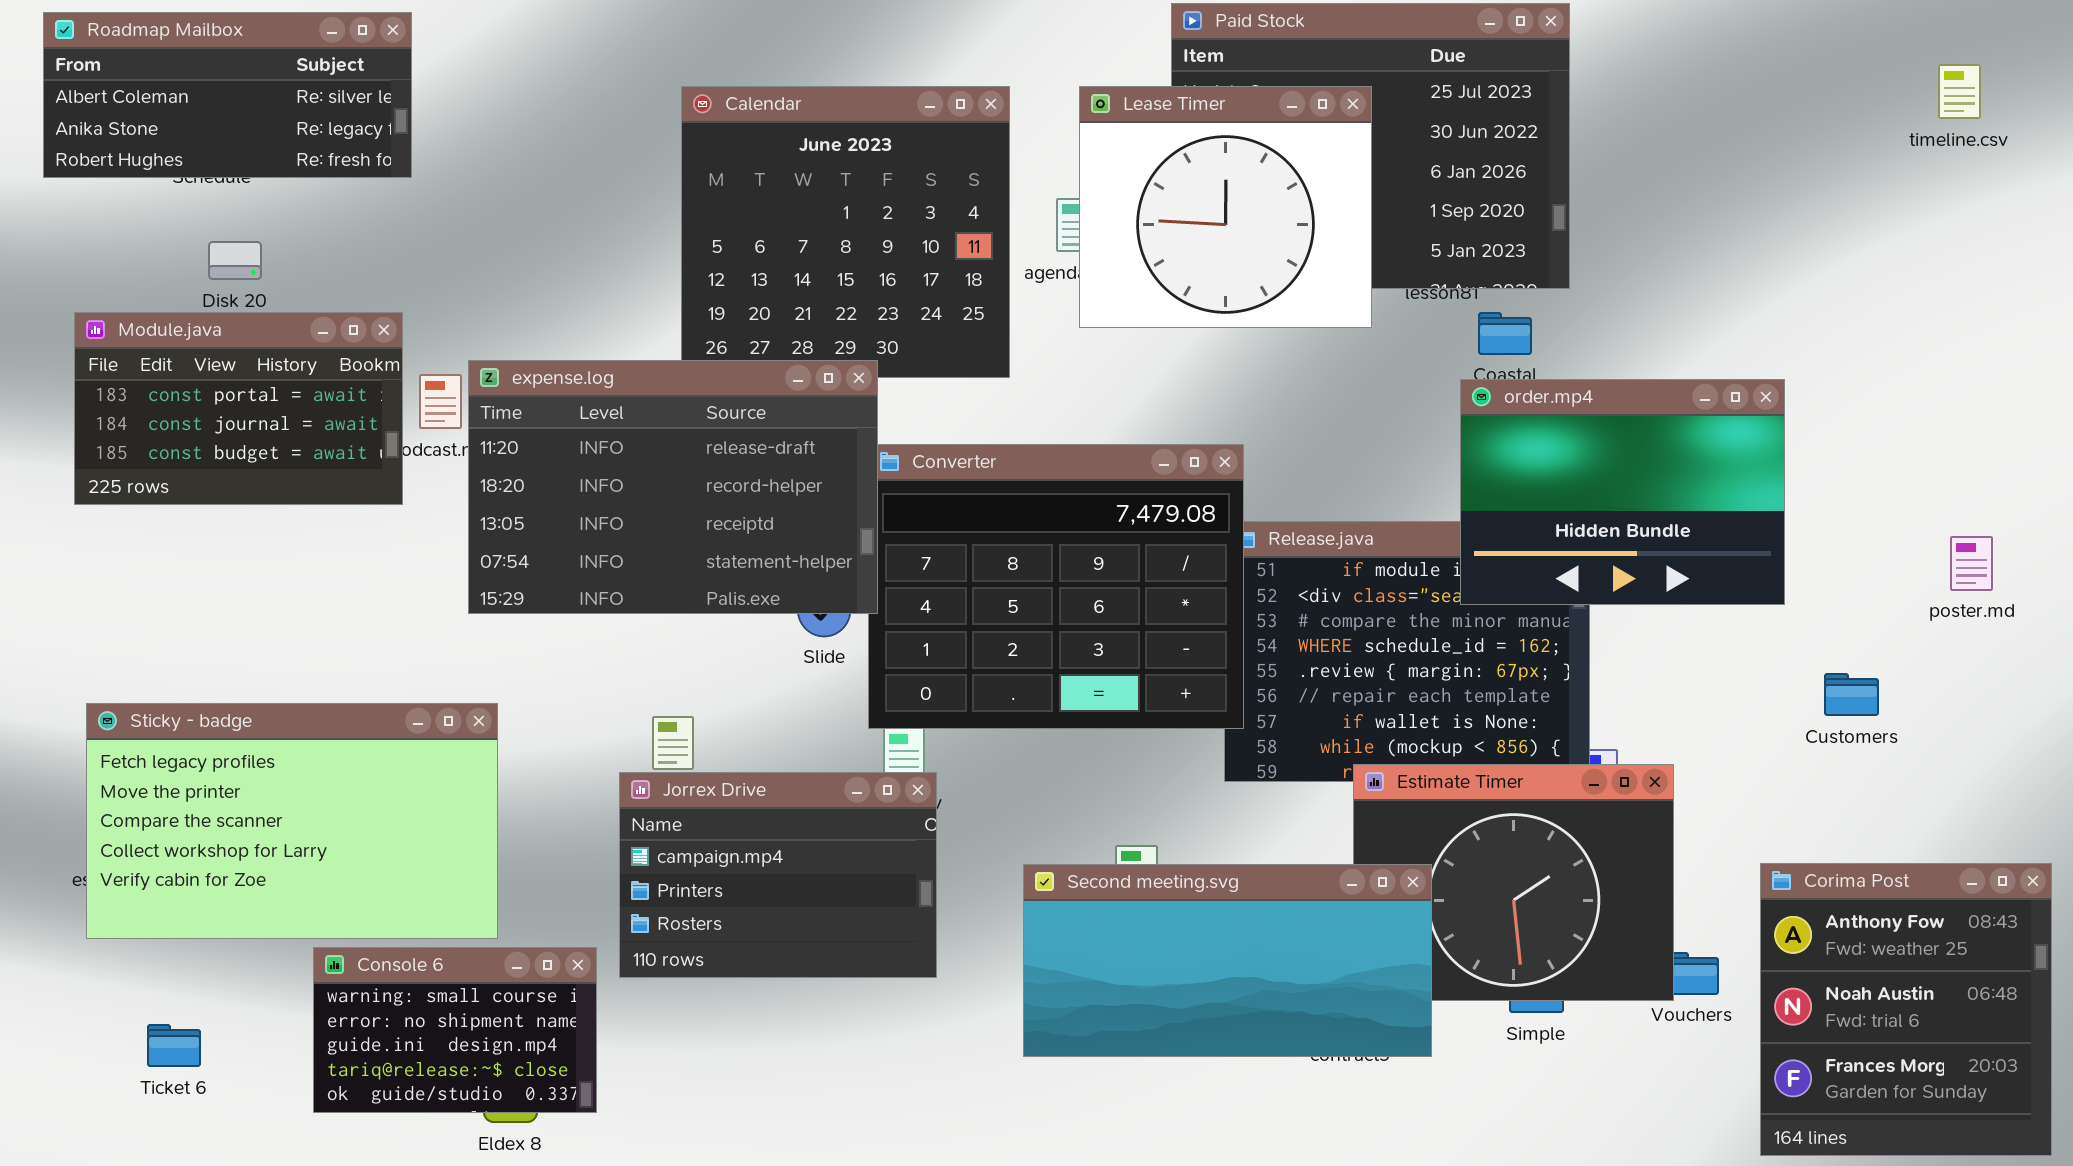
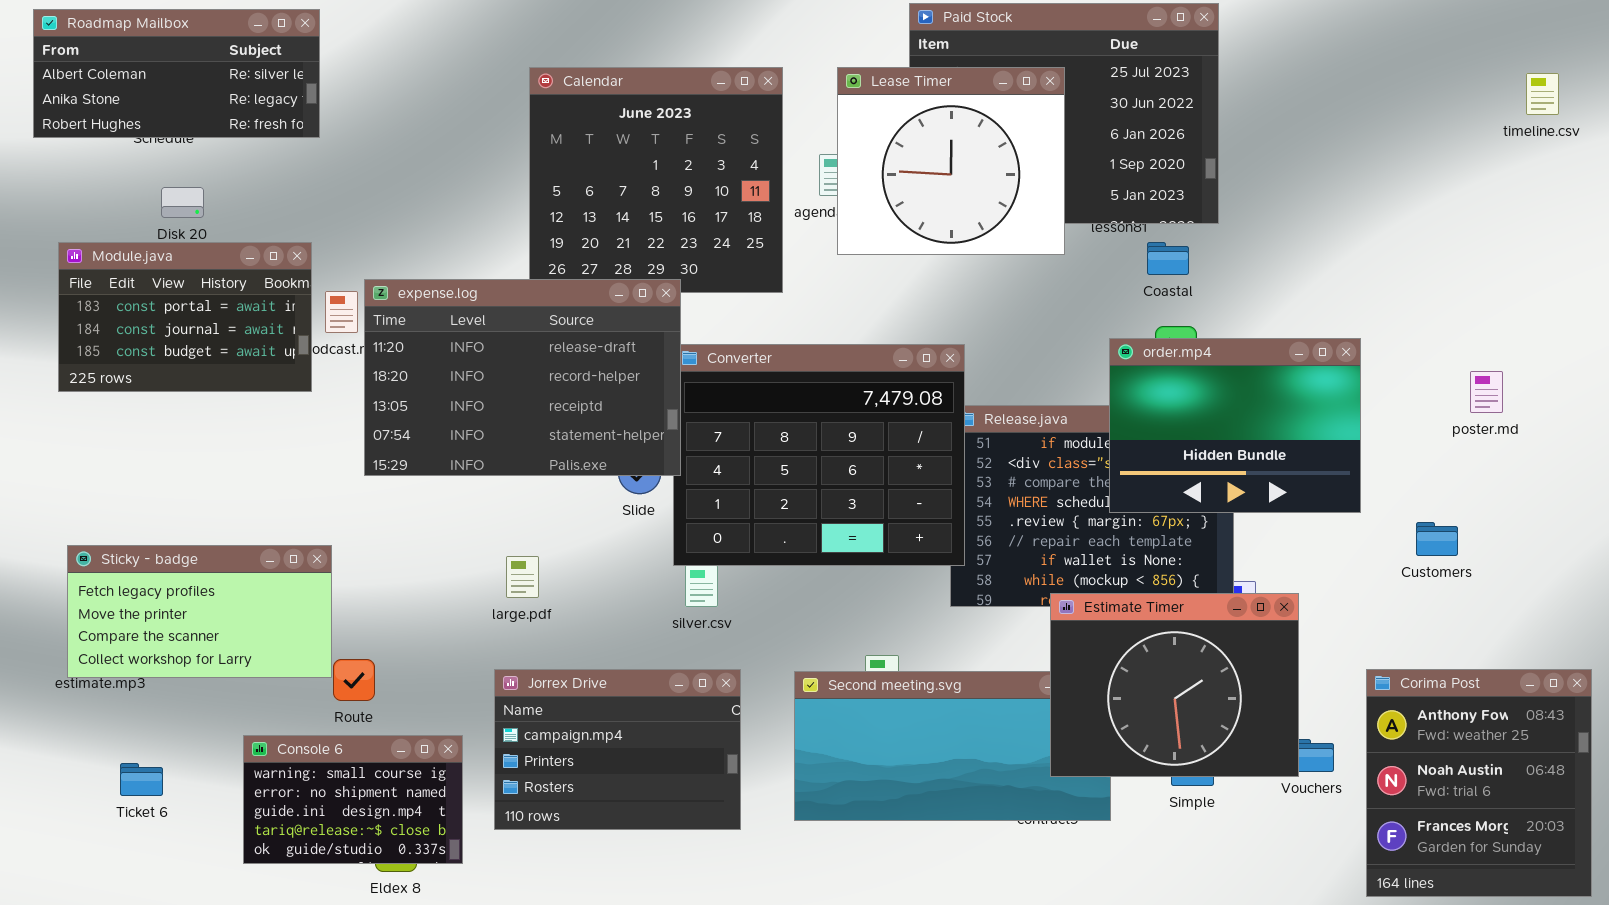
timeline.csv: [1938,64,1981,119] -> [1526,73,1559,115], moved
order.mp4: [1460,379,1785,605] -> [1109,338,1361,513], moved
poster.md: [1950,536,1993,591] -> [1470,371,1503,413], moved
Sticky - badge: [86,703,498,939] -> [67,545,332,678], resized
Estimate Timer: [1353,764,1674,1001] -> [1050,593,1299,777], raised
Jorrex Drive: [619,772,937,978] -> [494,669,741,830], moved
Ticket 6: [147,1024,201,1067] -> [120,763,163,796], moved

